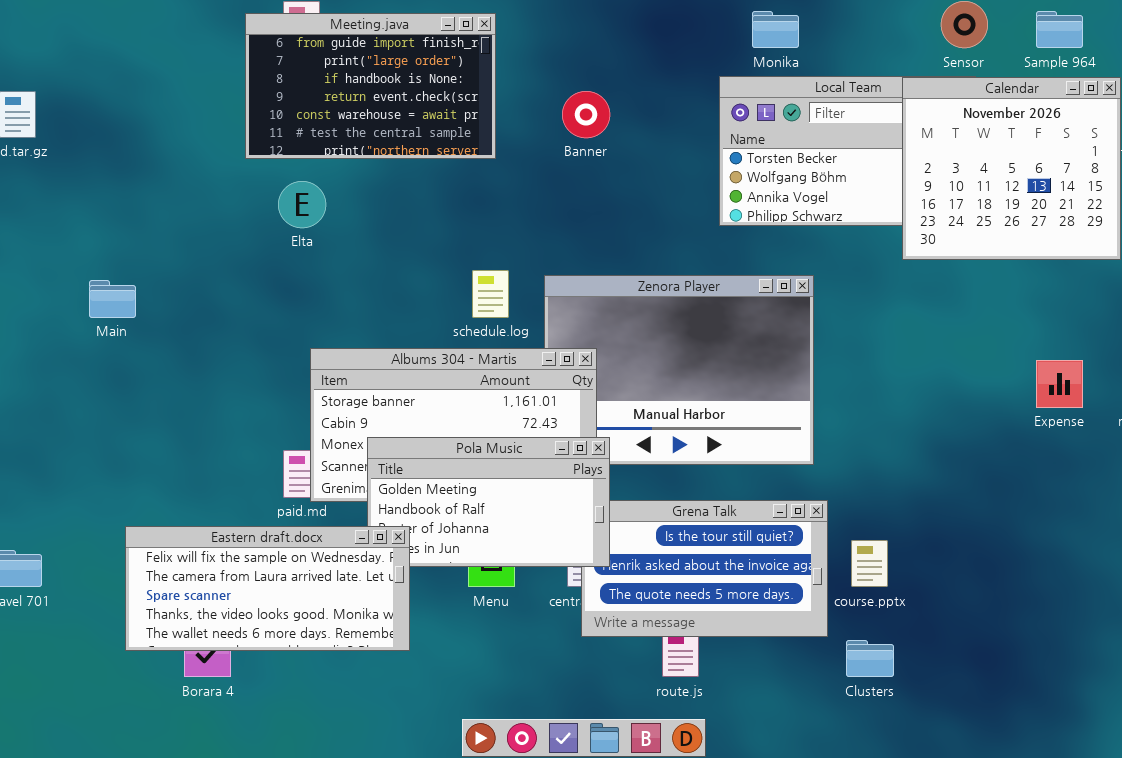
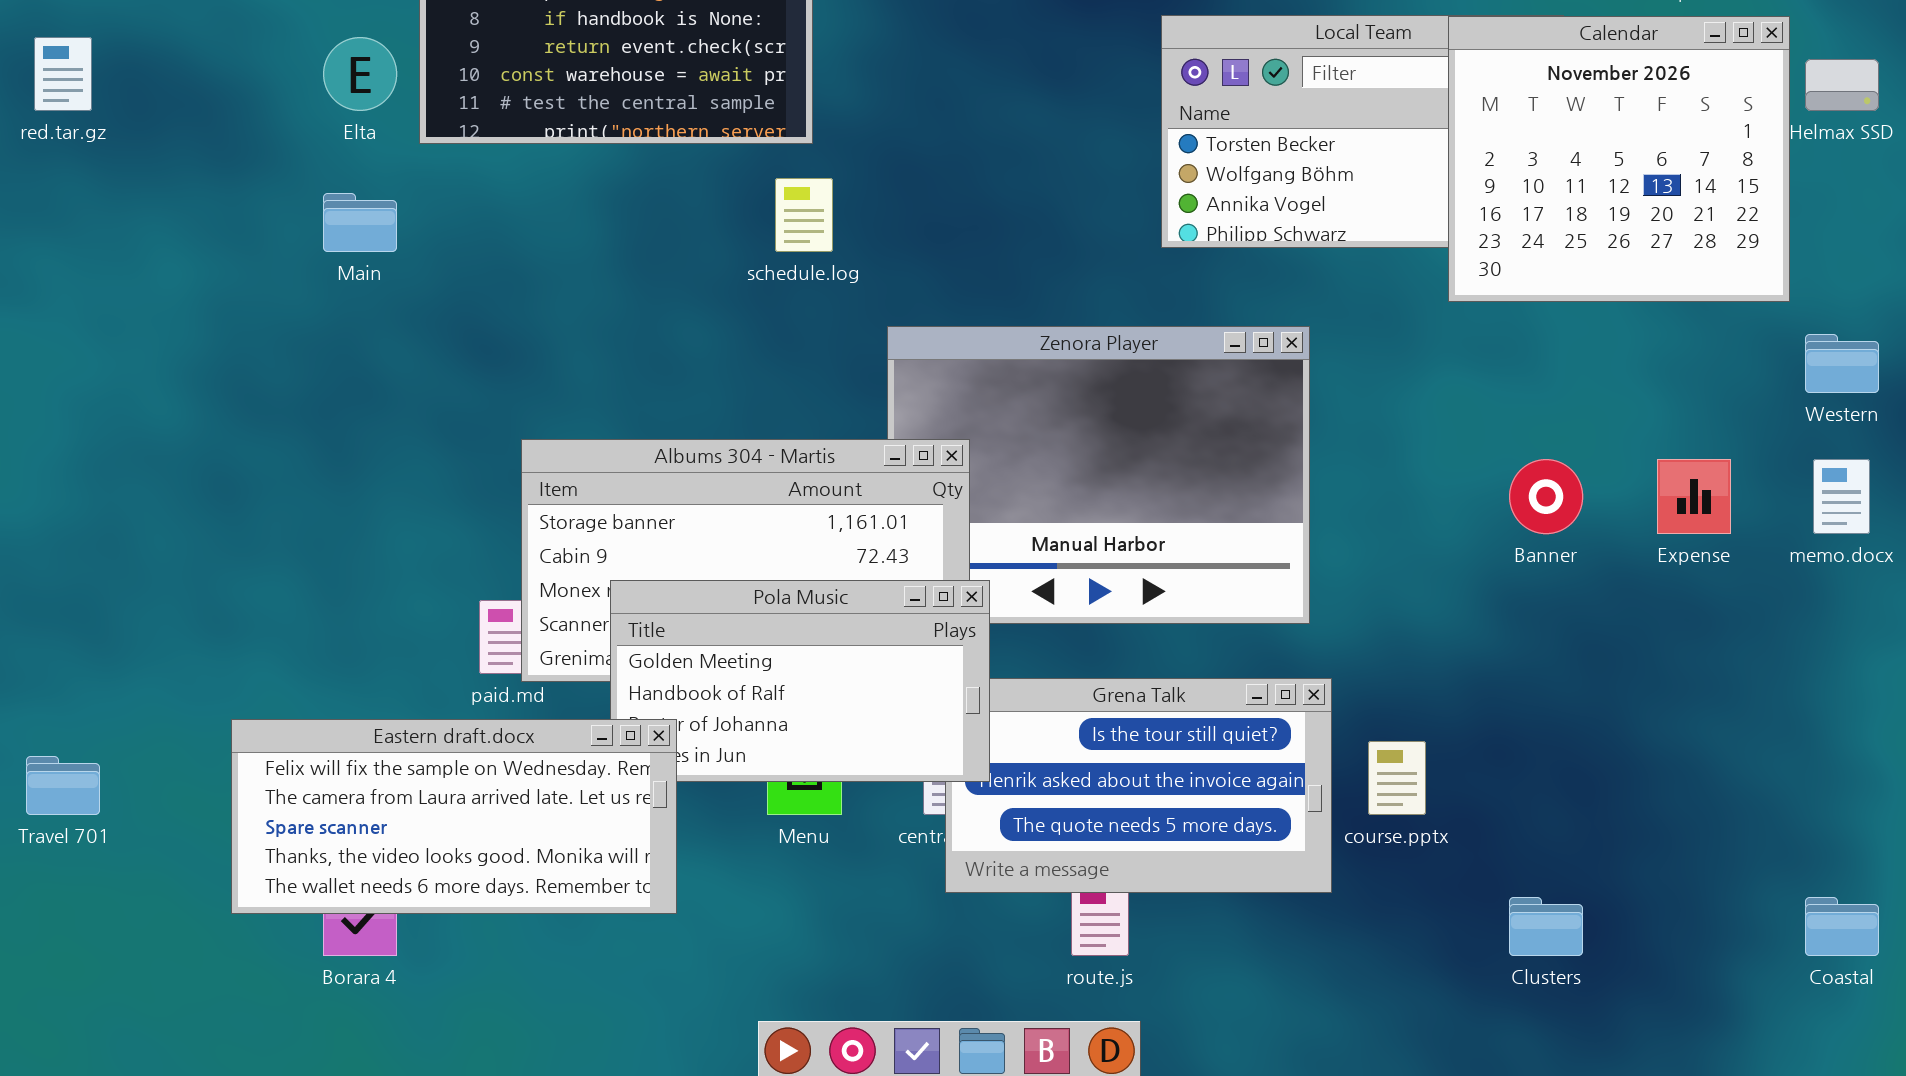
Banner: [562,91,610,138] -> [1509,459,1583,534], moved
Elta: [278,181,326,228] -> [323,37,397,111], moved
schedule.log: [472,270,509,318] -> [775,178,833,252], moved
Main: [89,280,136,318] -> [323,193,397,252], moved
Clusters: [846,640,894,677] -> [1509,897,1583,956], moved

